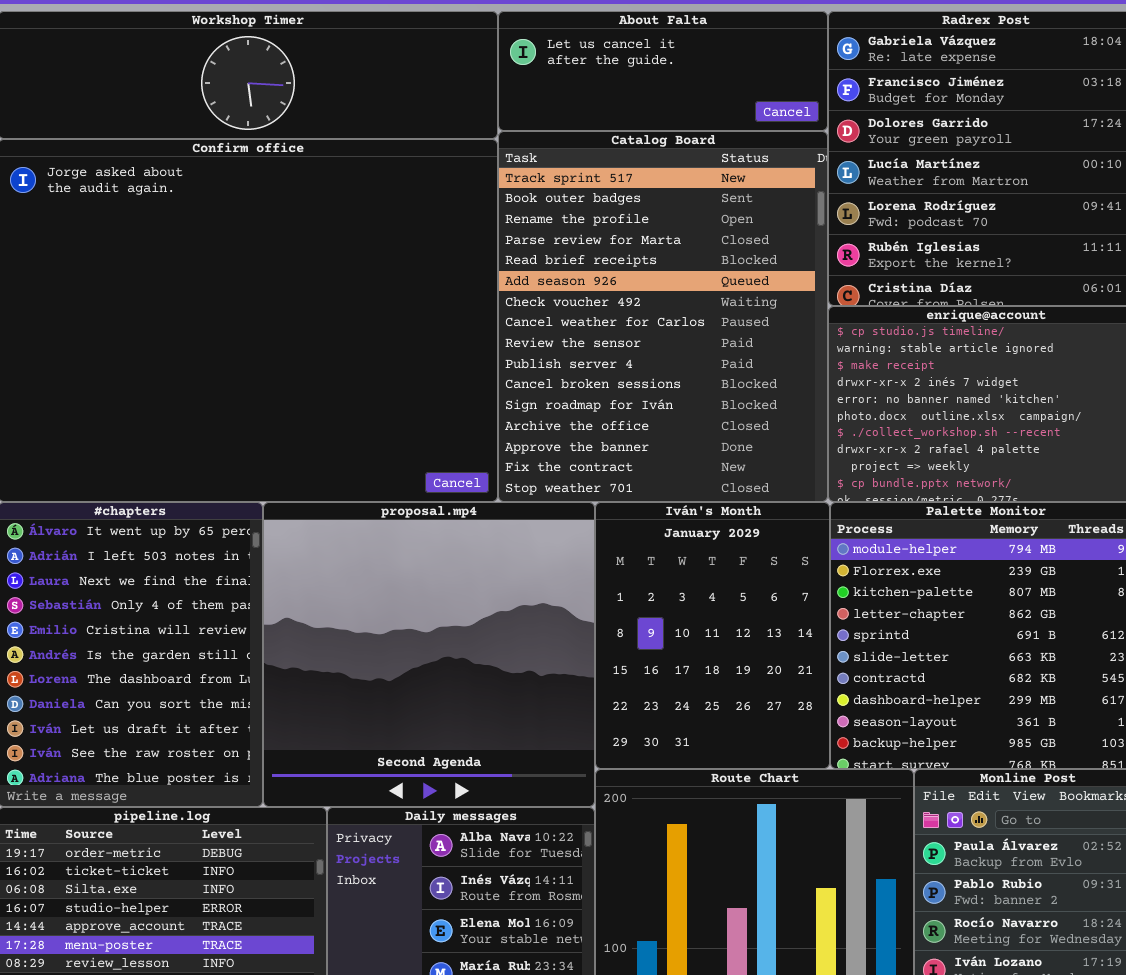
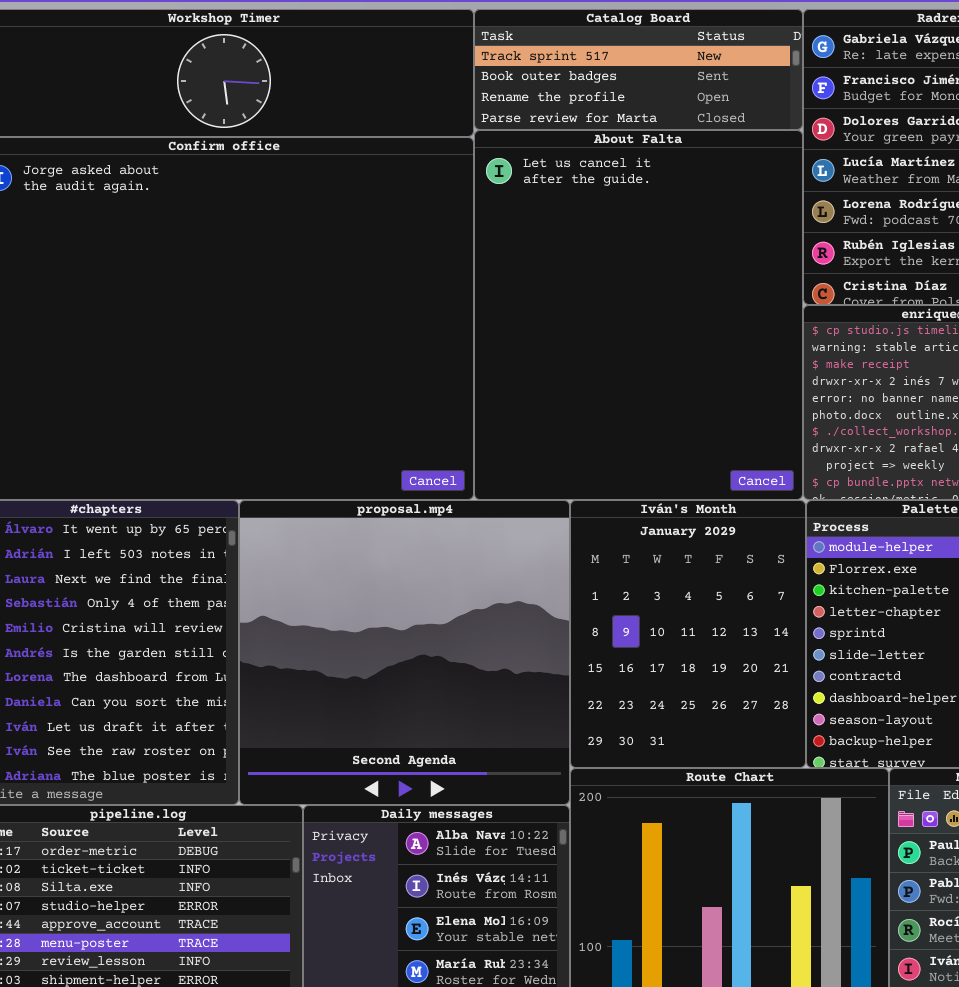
About Falta: [498,11,828,131] -> [474,130,803,500], moved, resized
Catalog Board: [498,131,828,502] -> [474,9,803,130], moved, resized

